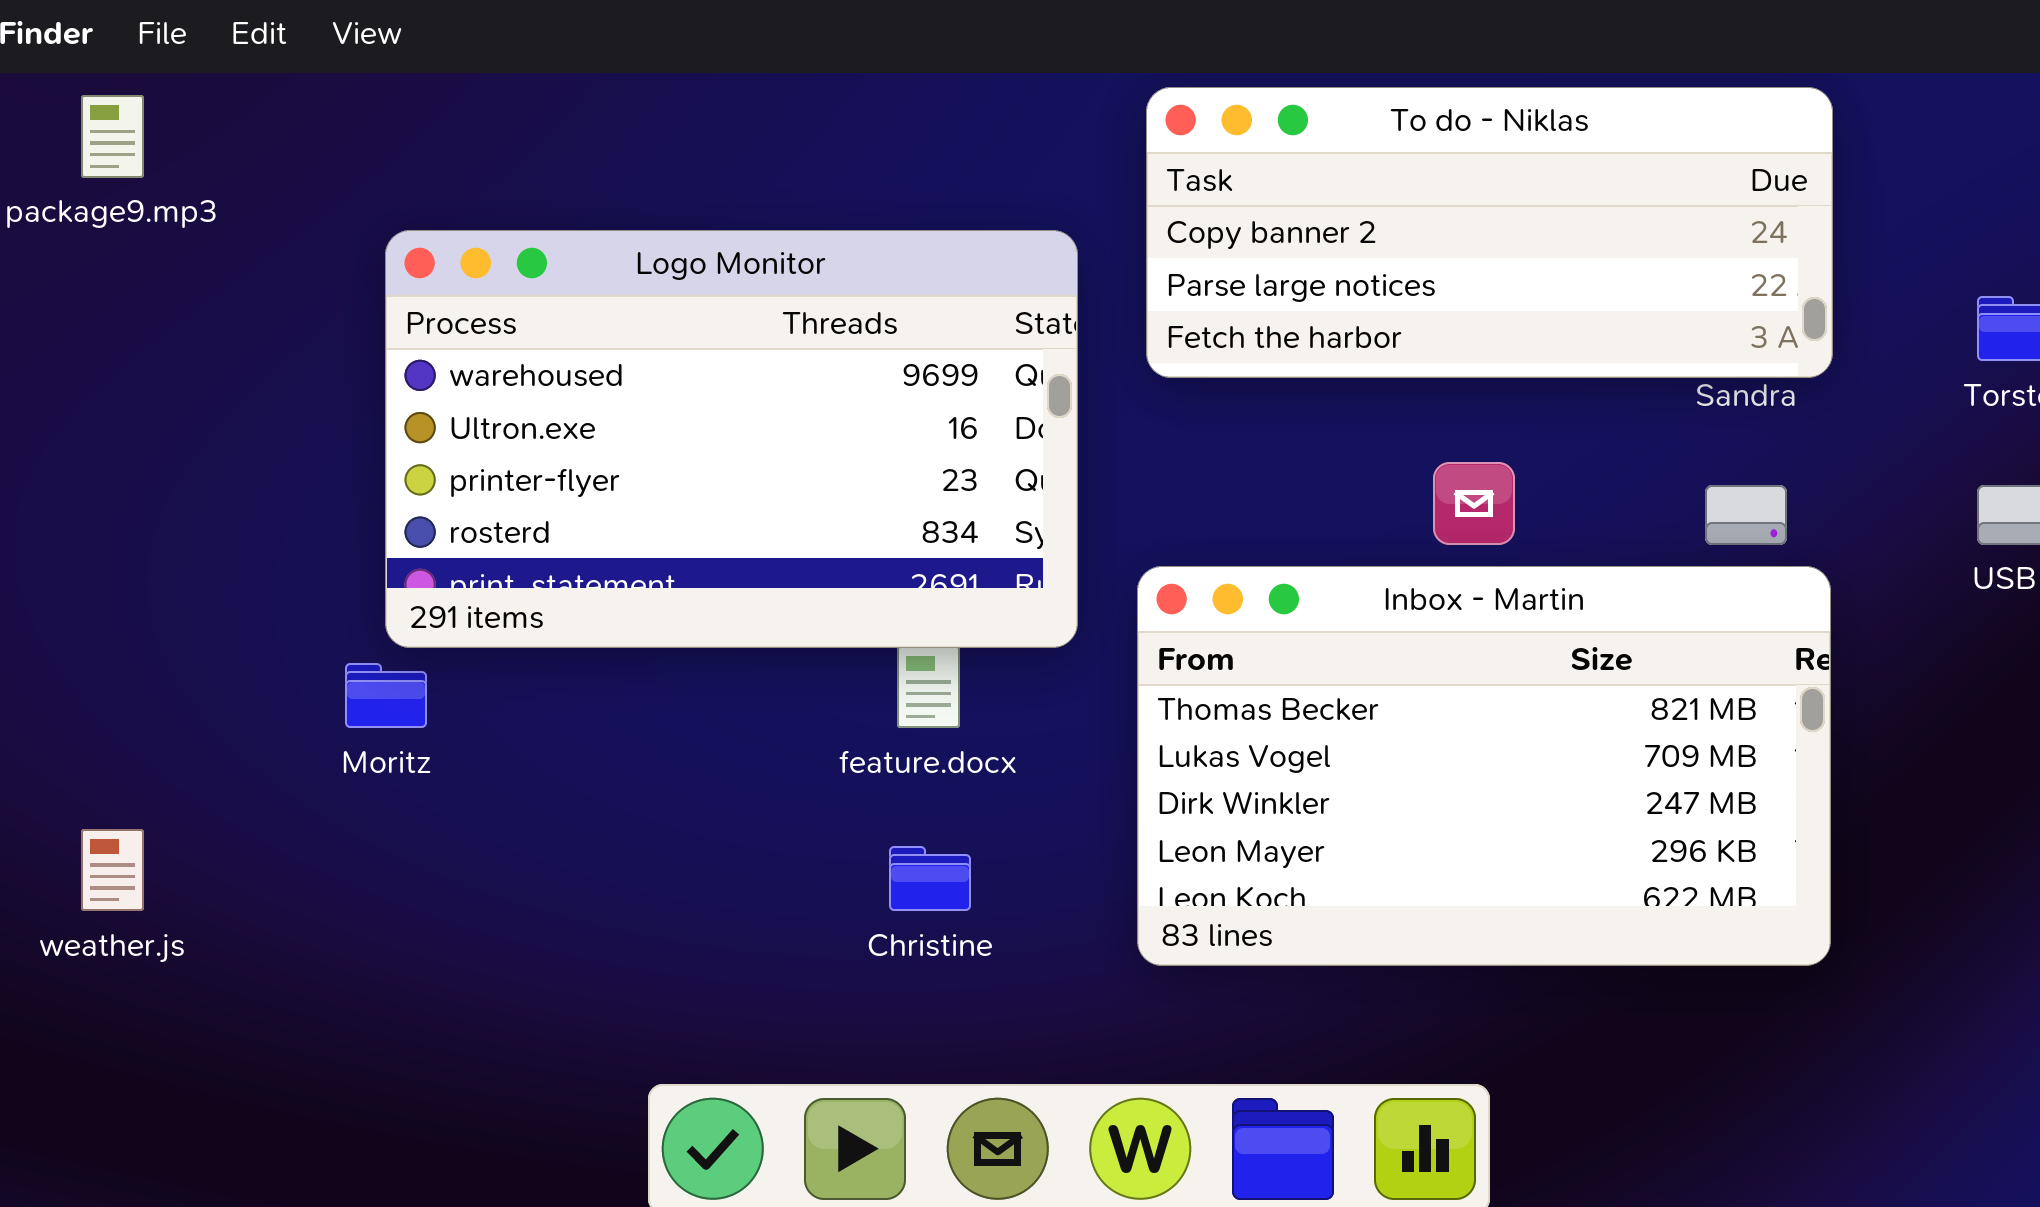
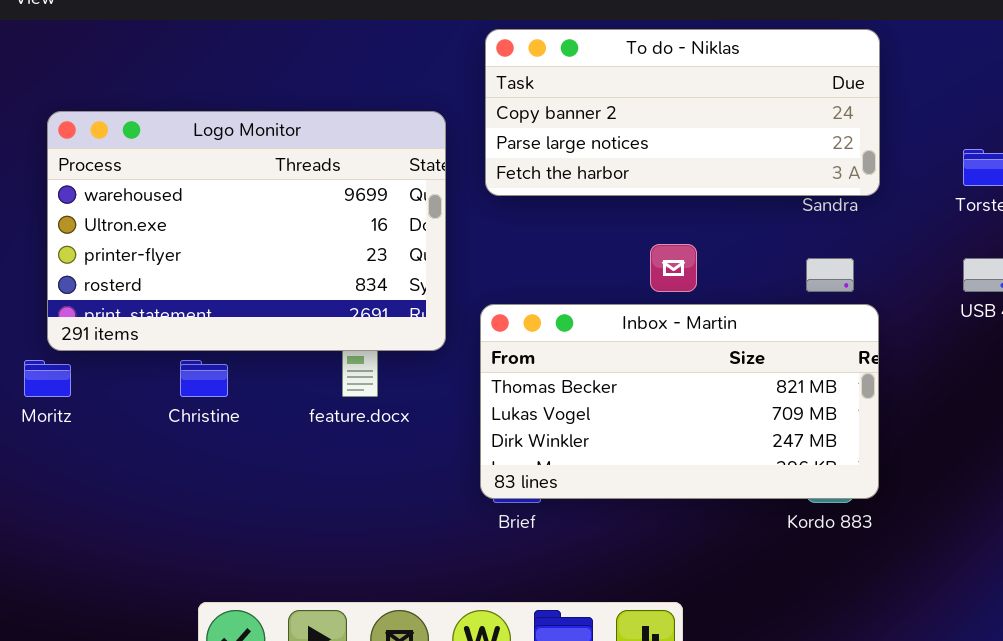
Inbox - Martin: [1137,566,1831,966] -> [480,304,879,499], resized
Christine: [889,846,971,911] -> [180,360,228,397], moved

